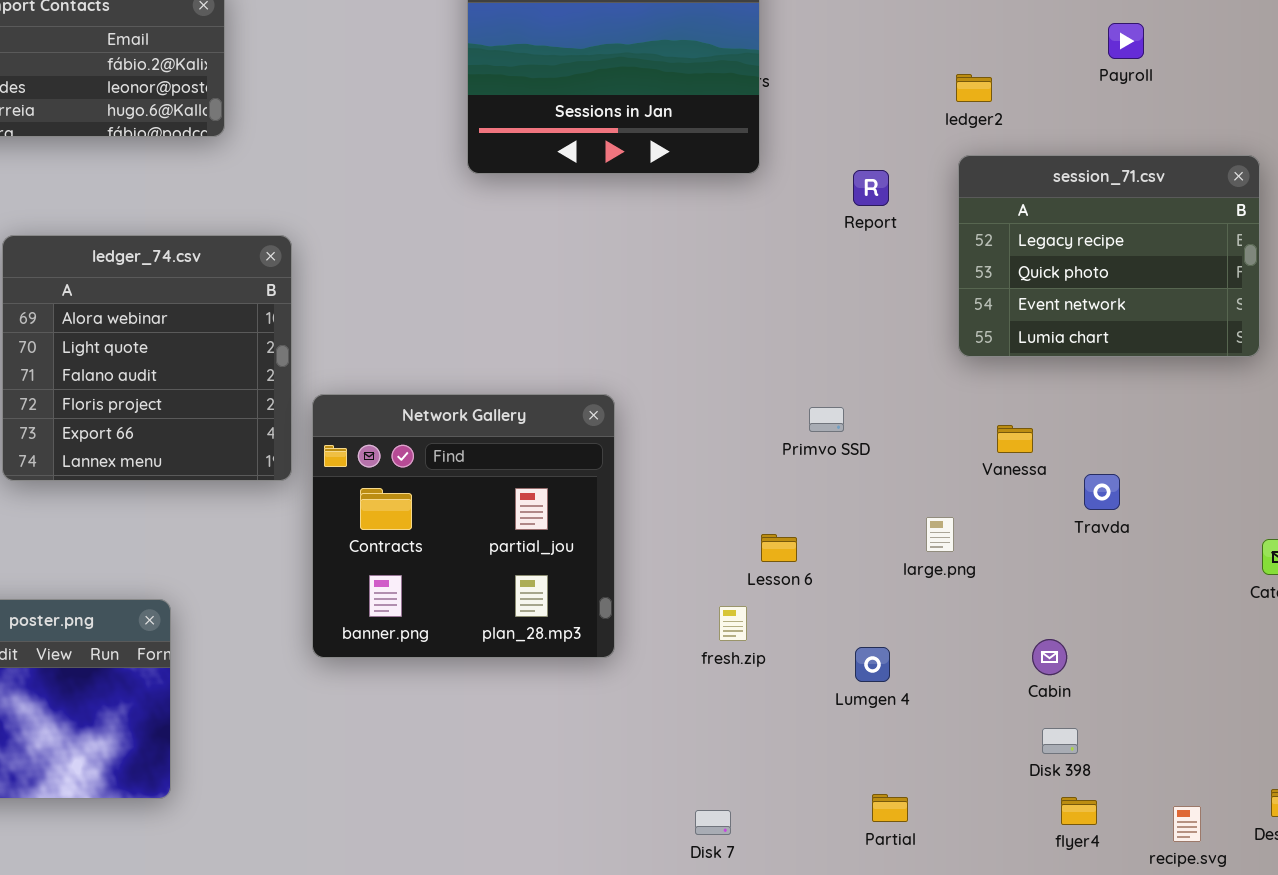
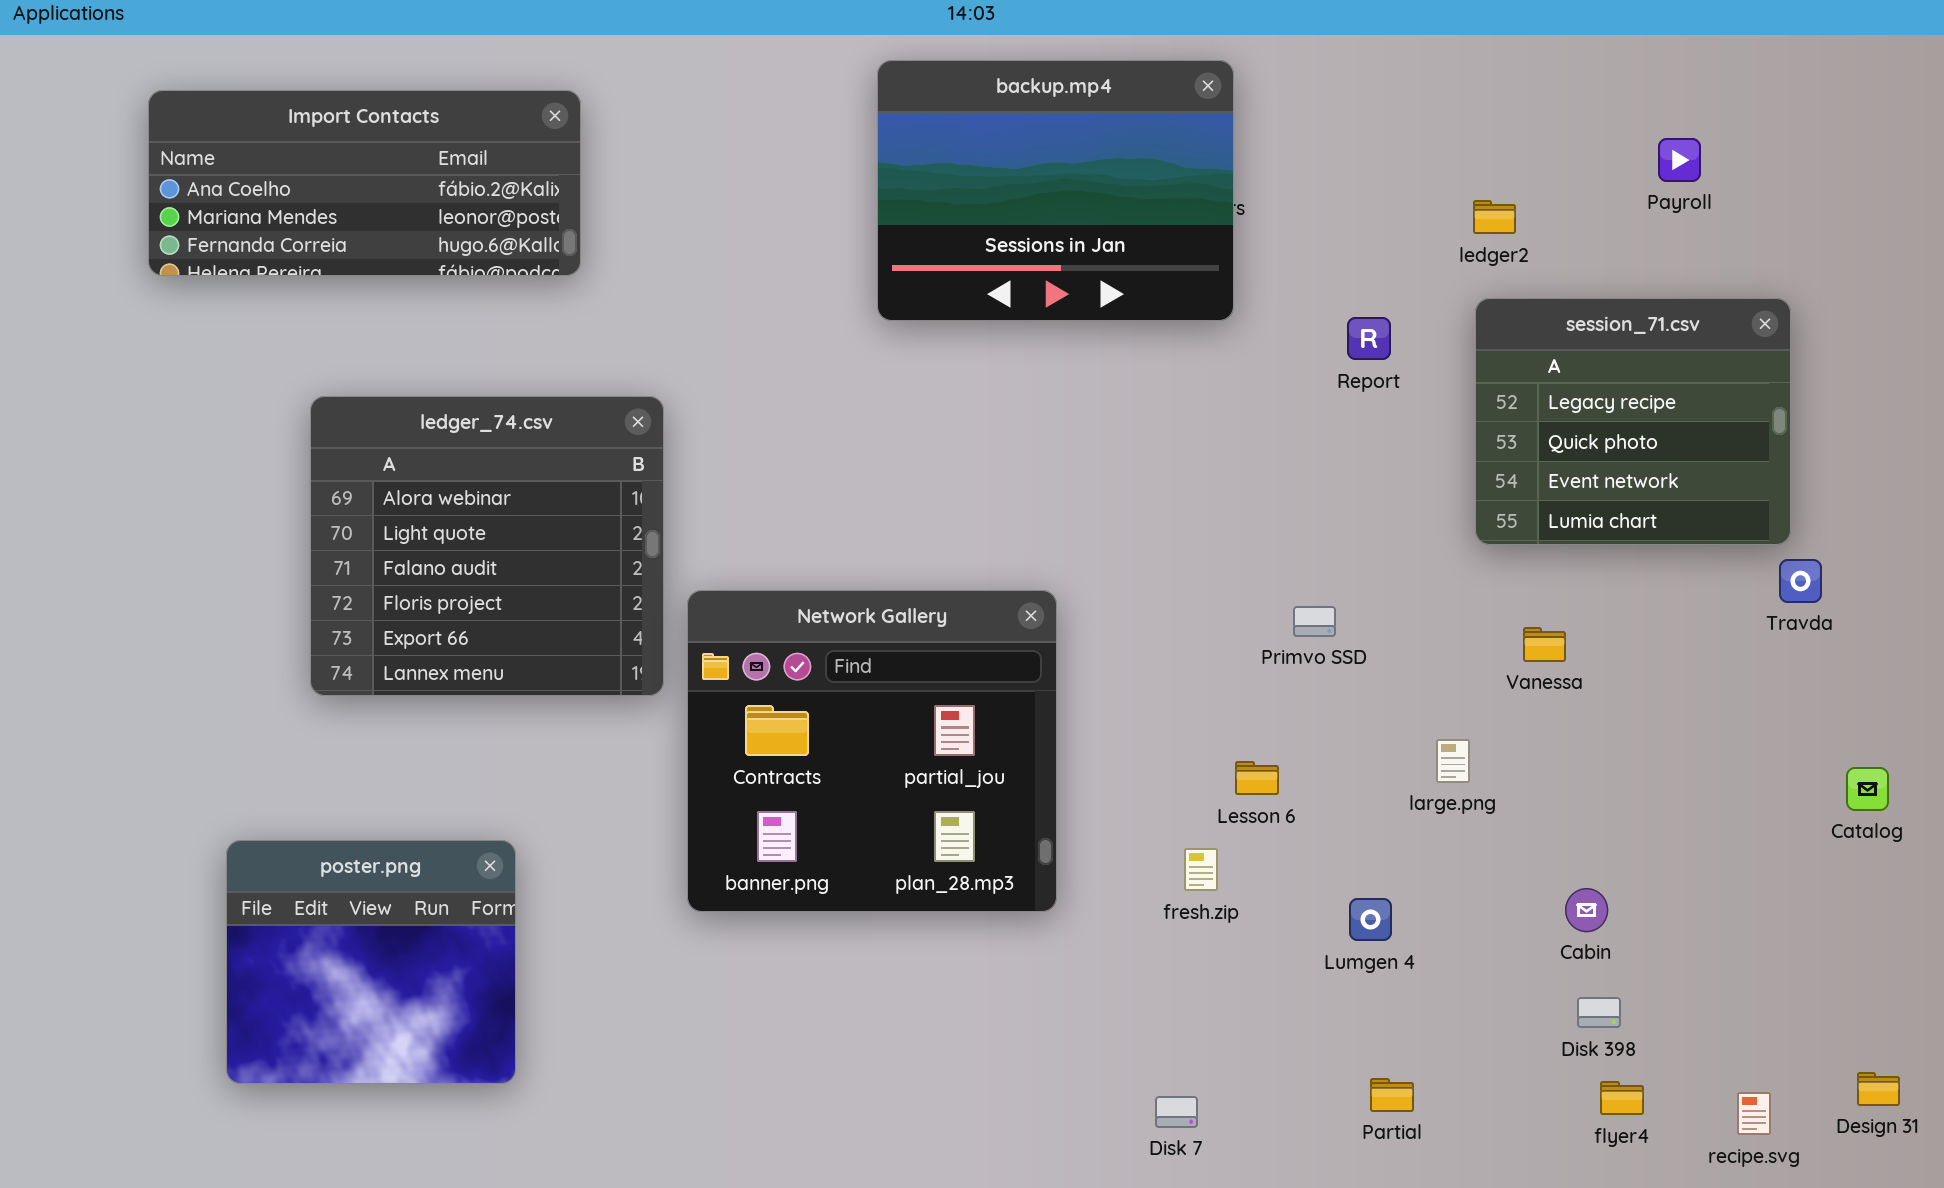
session_71.csv: [958,155,1260,357] -> [1475,298,1791,545], resized
Travda: [1084,474,1120,510] -> [1779,559,1822,603], moved

